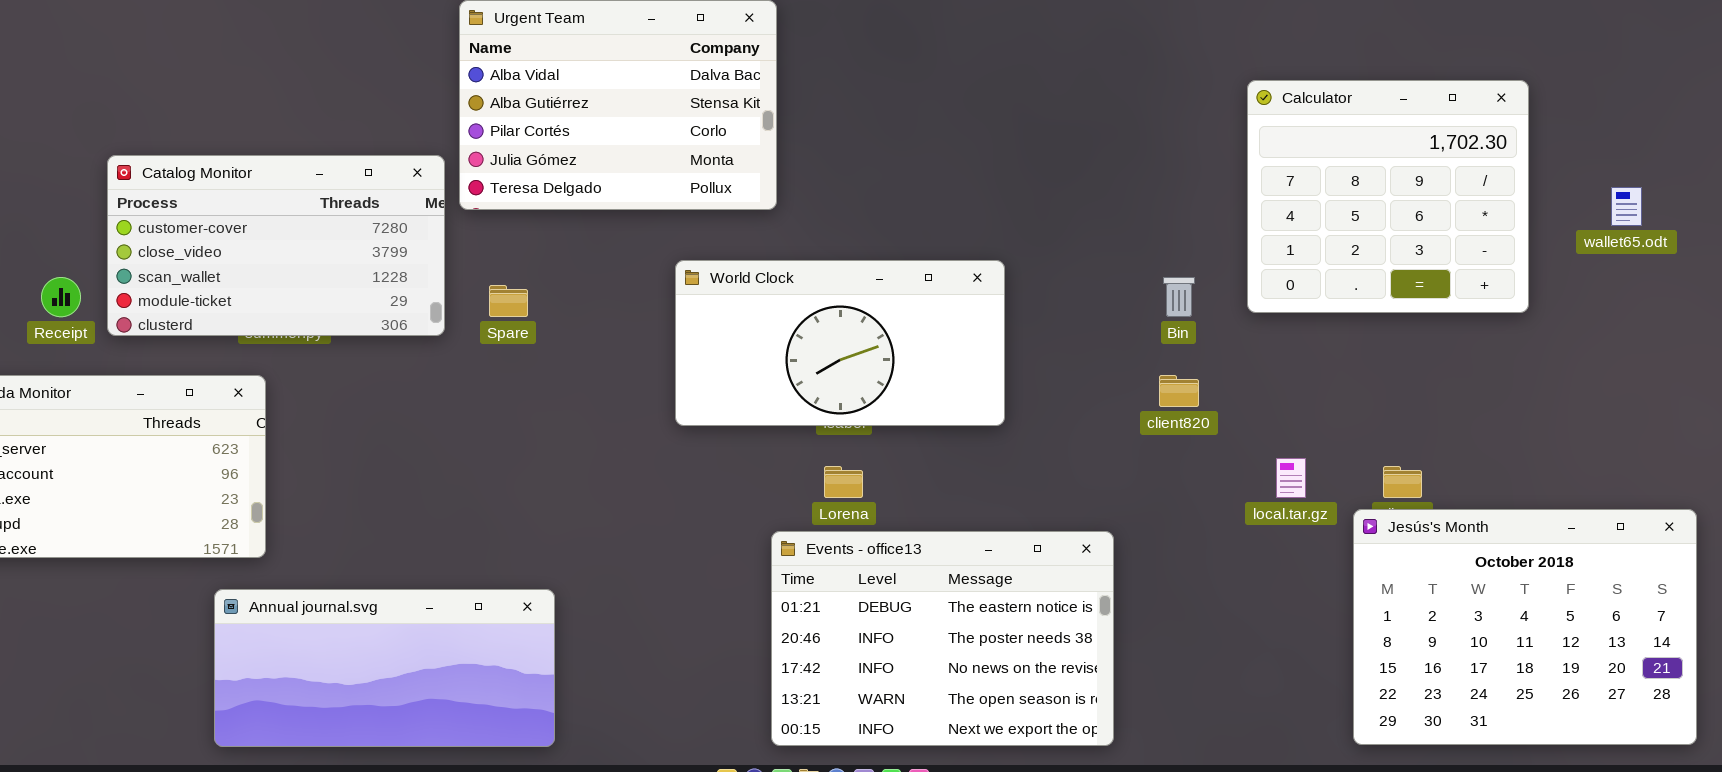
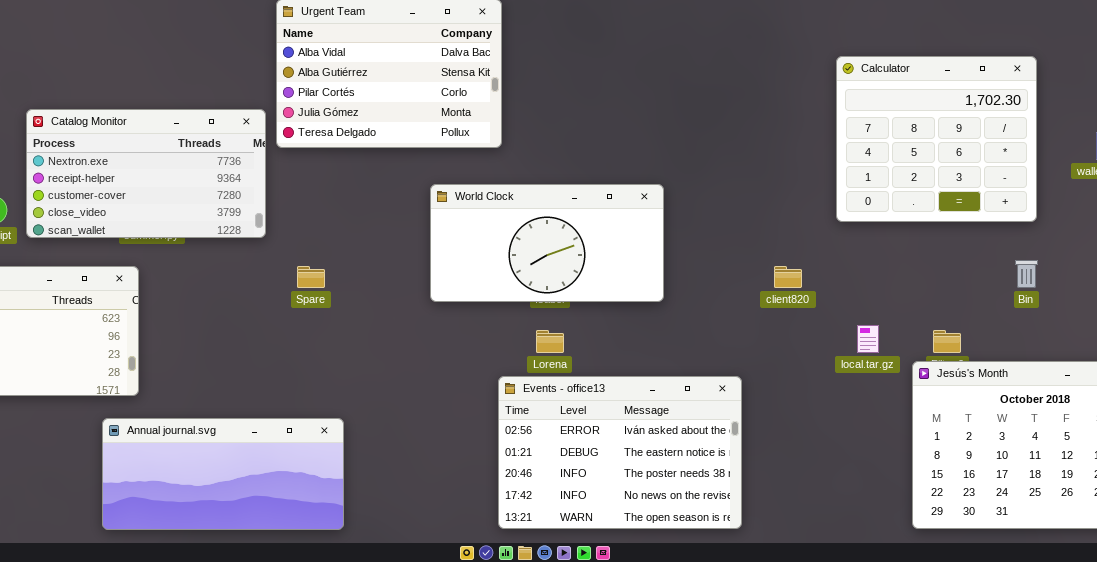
Catalog Monitor: [107,155,445,336] -> [26,109,266,238], scrolled up 2 rows
Bin: [1163,277,1195,317] -> [1015,260,1038,288], moved
Spare: [489,285,528,317] -> [297,266,325,288], moved
Events - office13: [771,531,1114,746] -> [498,376,742,529], scrolled up 1 row

